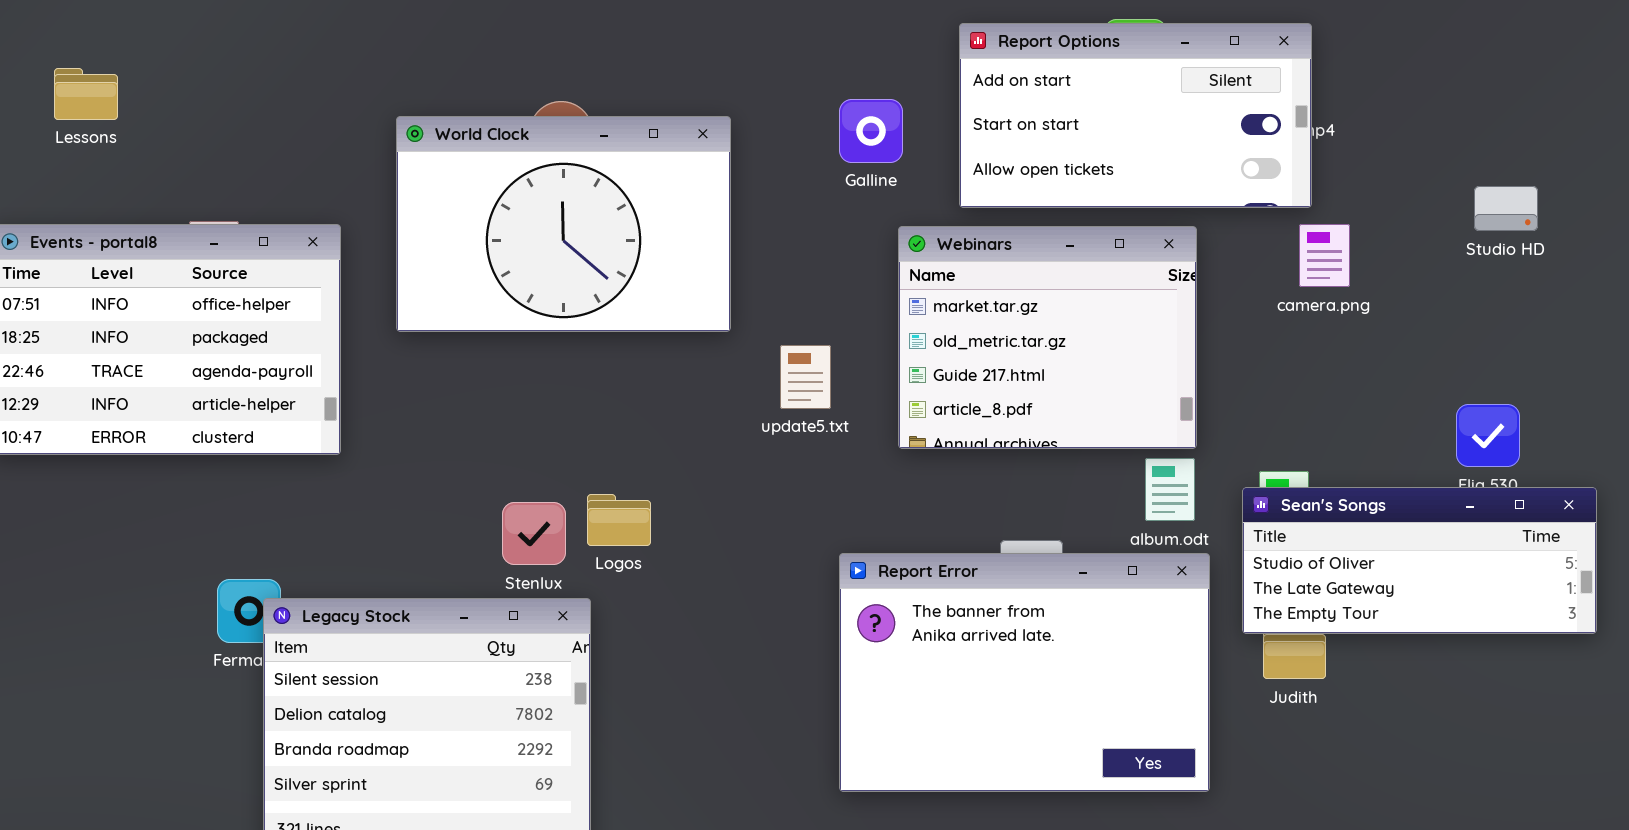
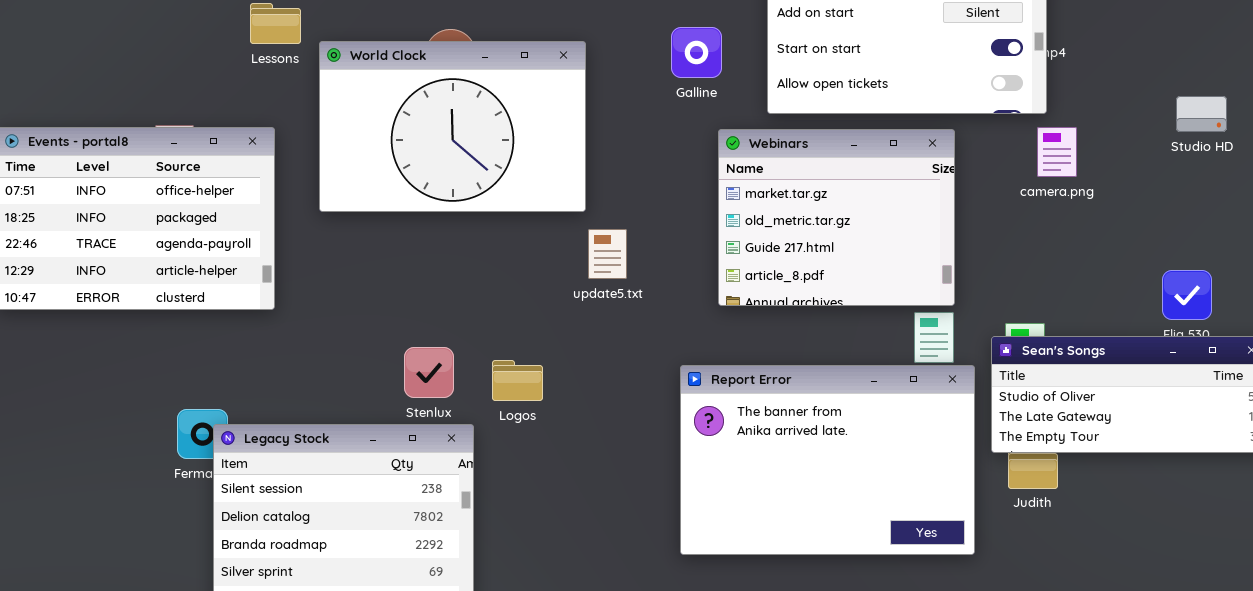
Lessons: [54,68,118,120] -> [250,3,301,44], moved
update5.txt: [780,345,831,409] -> [588,229,627,279], moved
Logos: [587,494,651,546] -> [492,360,543,401], moved
Report Error: [839,553,1210,792] -> [680,365,975,555], moved

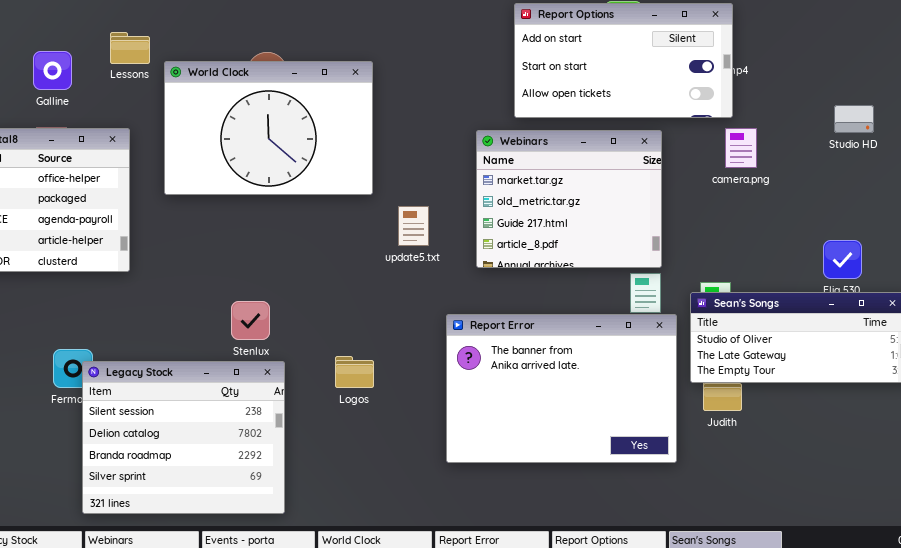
Galline: [671,27,722,78] -> [33,51,72,90], moved
update5.txt: [588,229,627,279] -> [398,206,429,246], moved
Logos: [492,360,543,401] -> [335,356,374,388], moved

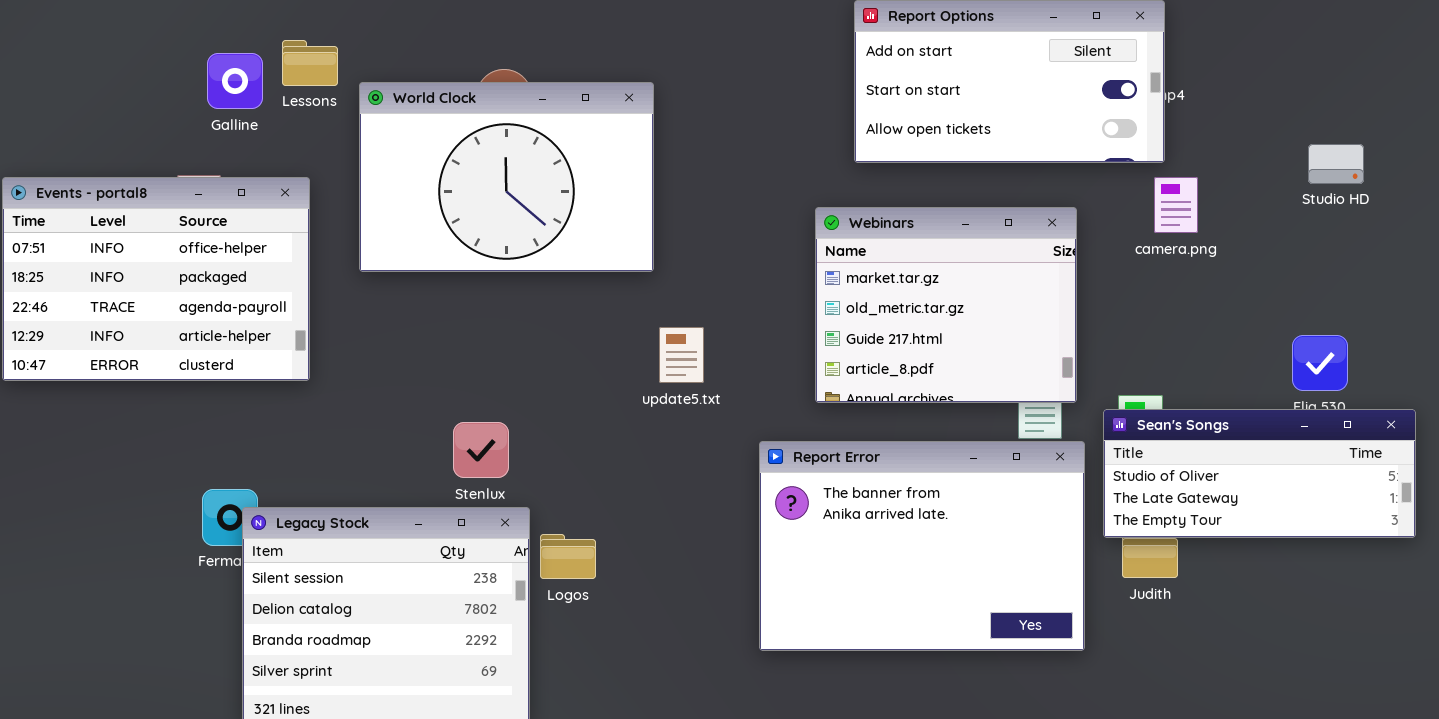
Galline: [33,51,72,90] -> [207,53,263,109], moved
Webinars: [476,130,662,268] -> [815,207,1077,403], moved
update5.txt: [398,206,429,246] -> [659,327,704,383], moved
Logos: [335,356,374,388] -> [540,534,596,579], moved

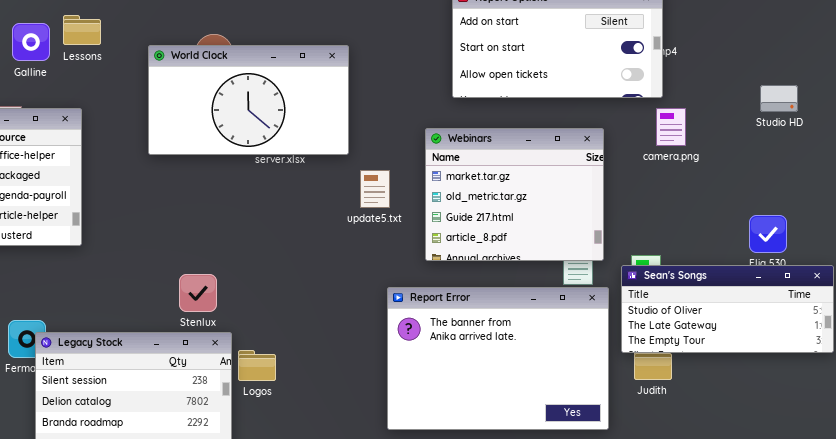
World Clock: [359,82,654,272] -> [148,45,349,155], moved, resized
update5.txt: [659,327,704,383] -> [360,170,390,208], moved

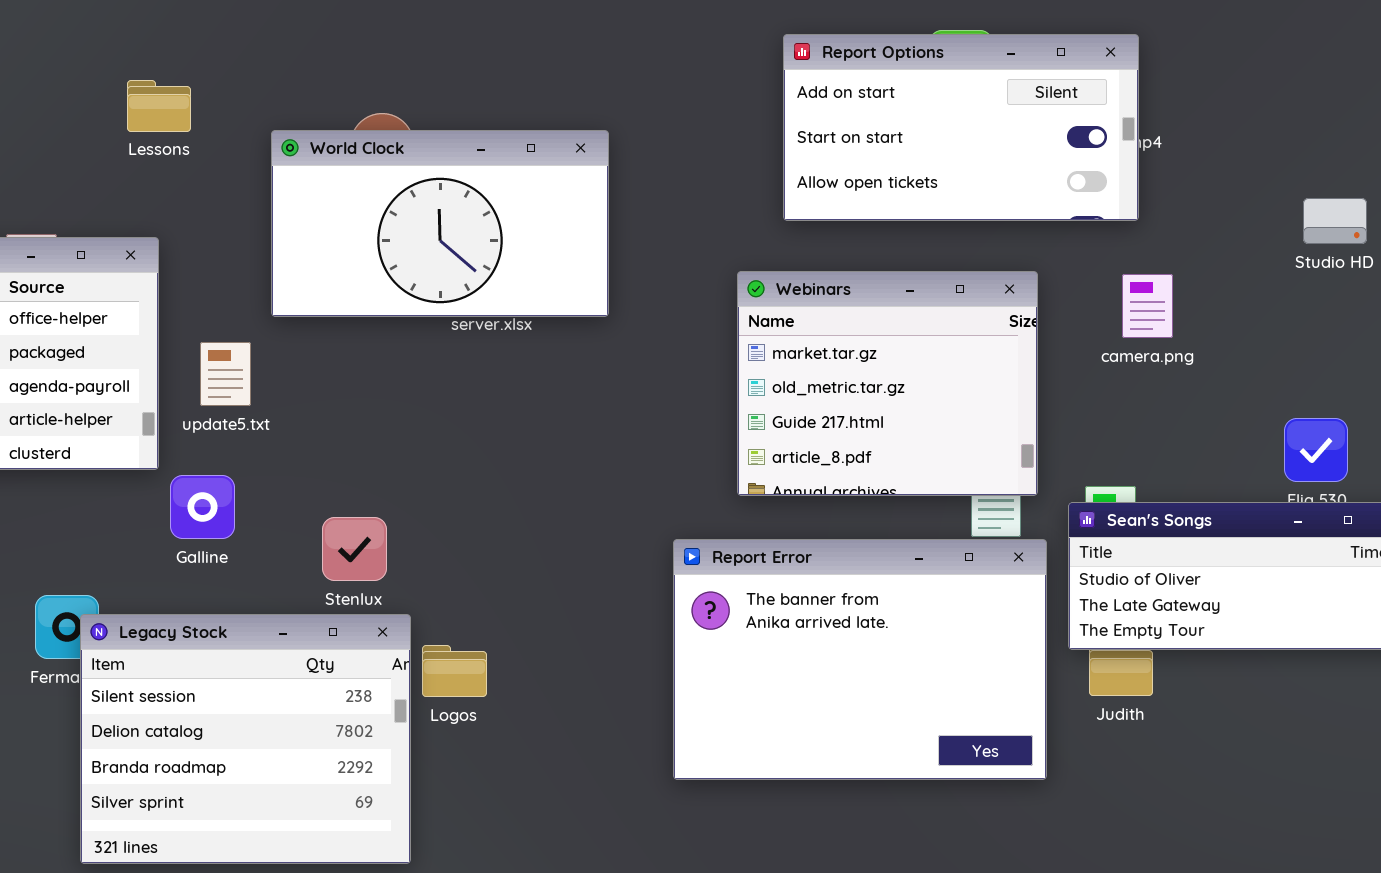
Galline: [12,23,50,61] -> [170,475,235,539], moved
camera.png: [656,108,686,146] -> [1122,274,1173,338], moved
update5.txt: [360,170,390,208] -> [200,342,251,406], moved

